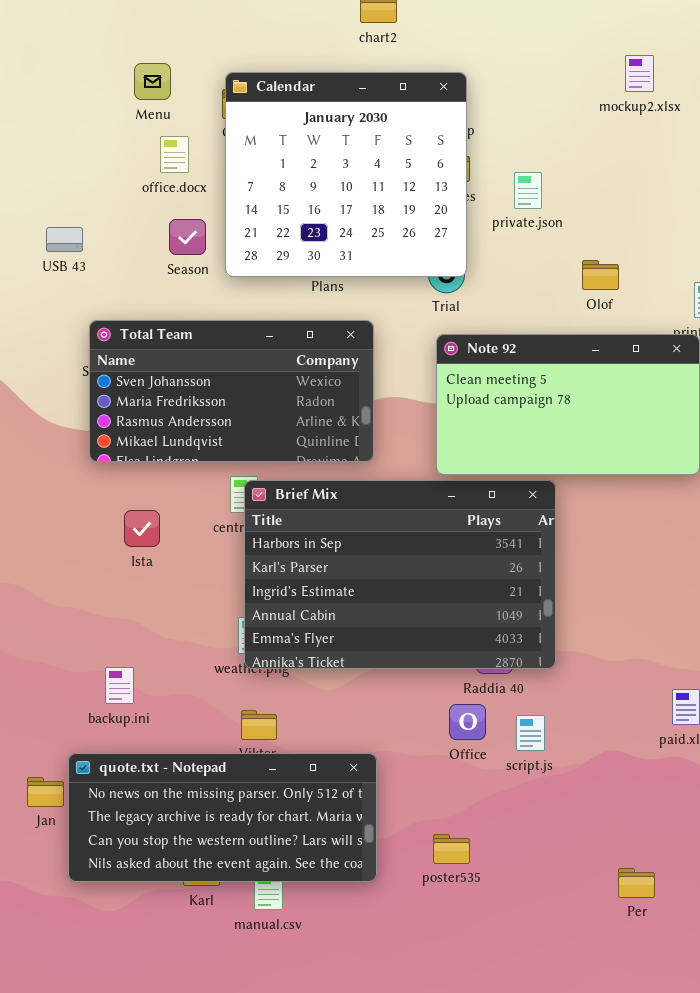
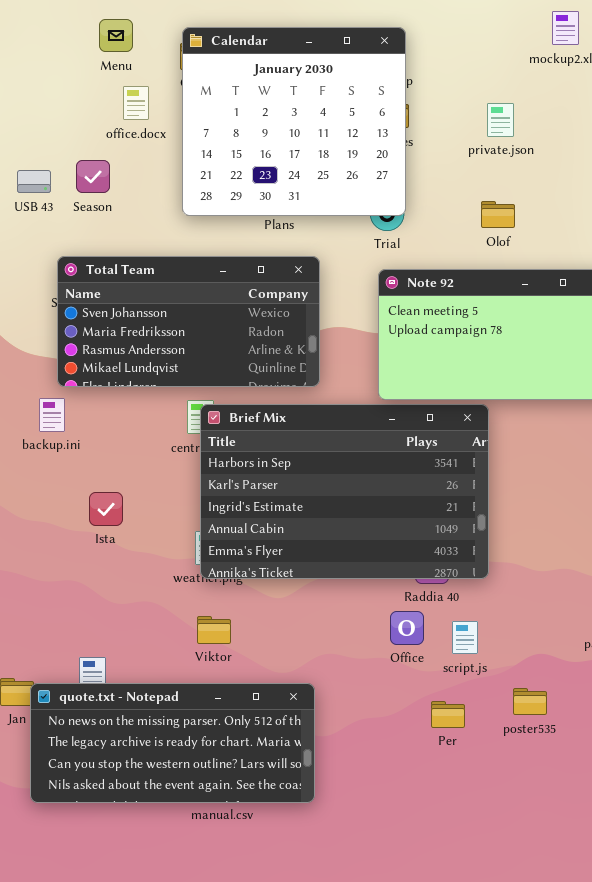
private.json: [514,172,542,209] -> [487,103,514,137], moved
Season: [169,219,206,255] -> [76,160,110,193], moved
Olof: [582,260,619,290] -> [481,201,515,228], moved
Ista: [124,510,160,547] -> [89,492,123,526], moved
backup.ini: [105,667,134,704] -> [39,398,65,432], moved
quote.txt - Notepad: [68,753,377,882] -> [30,683,315,803], moved
poster535: [433,834,470,864] -> [513,688,547,715], moved
Per: [618,868,655,898] -> [431,701,465,728], moved

